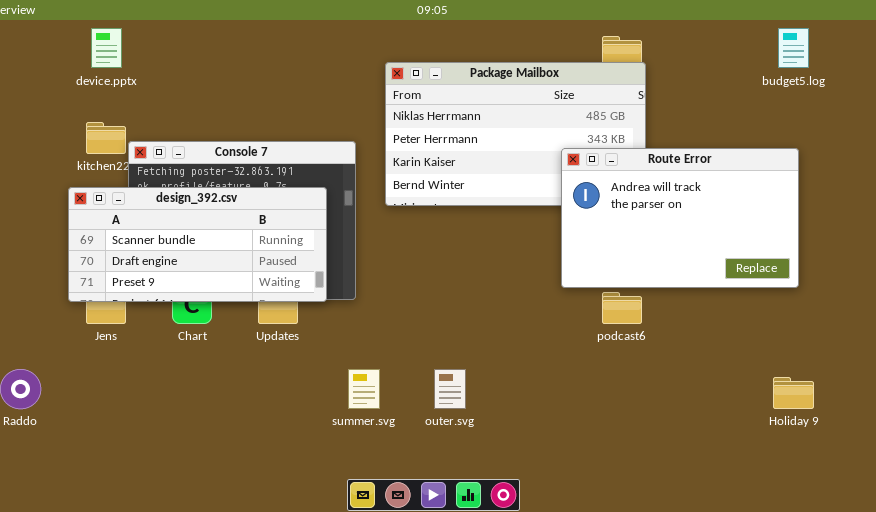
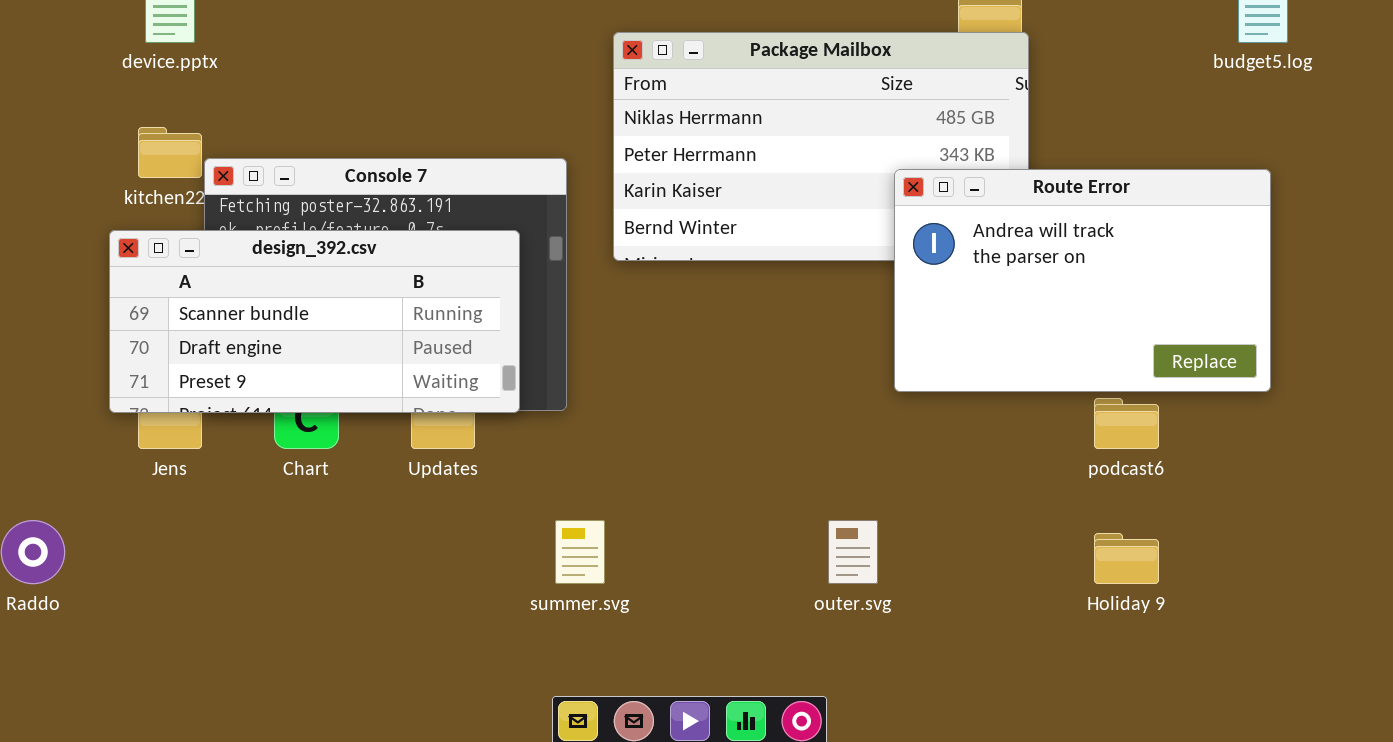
podcast6: [602,292,642,324] -> [1094,398,1159,449], moved
outer.svg: [434,369,466,409] -> [828,520,878,584], moved
Holiday 9: [773,377,814,409] -> [1094,533,1159,584], moved

